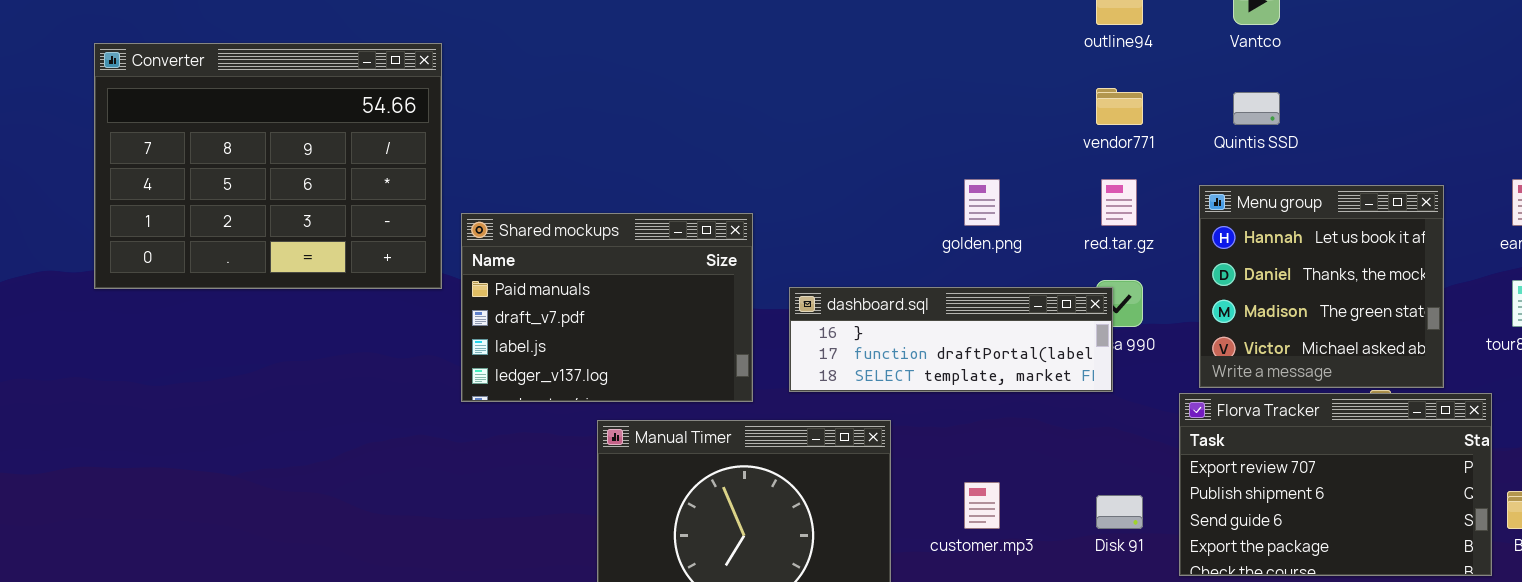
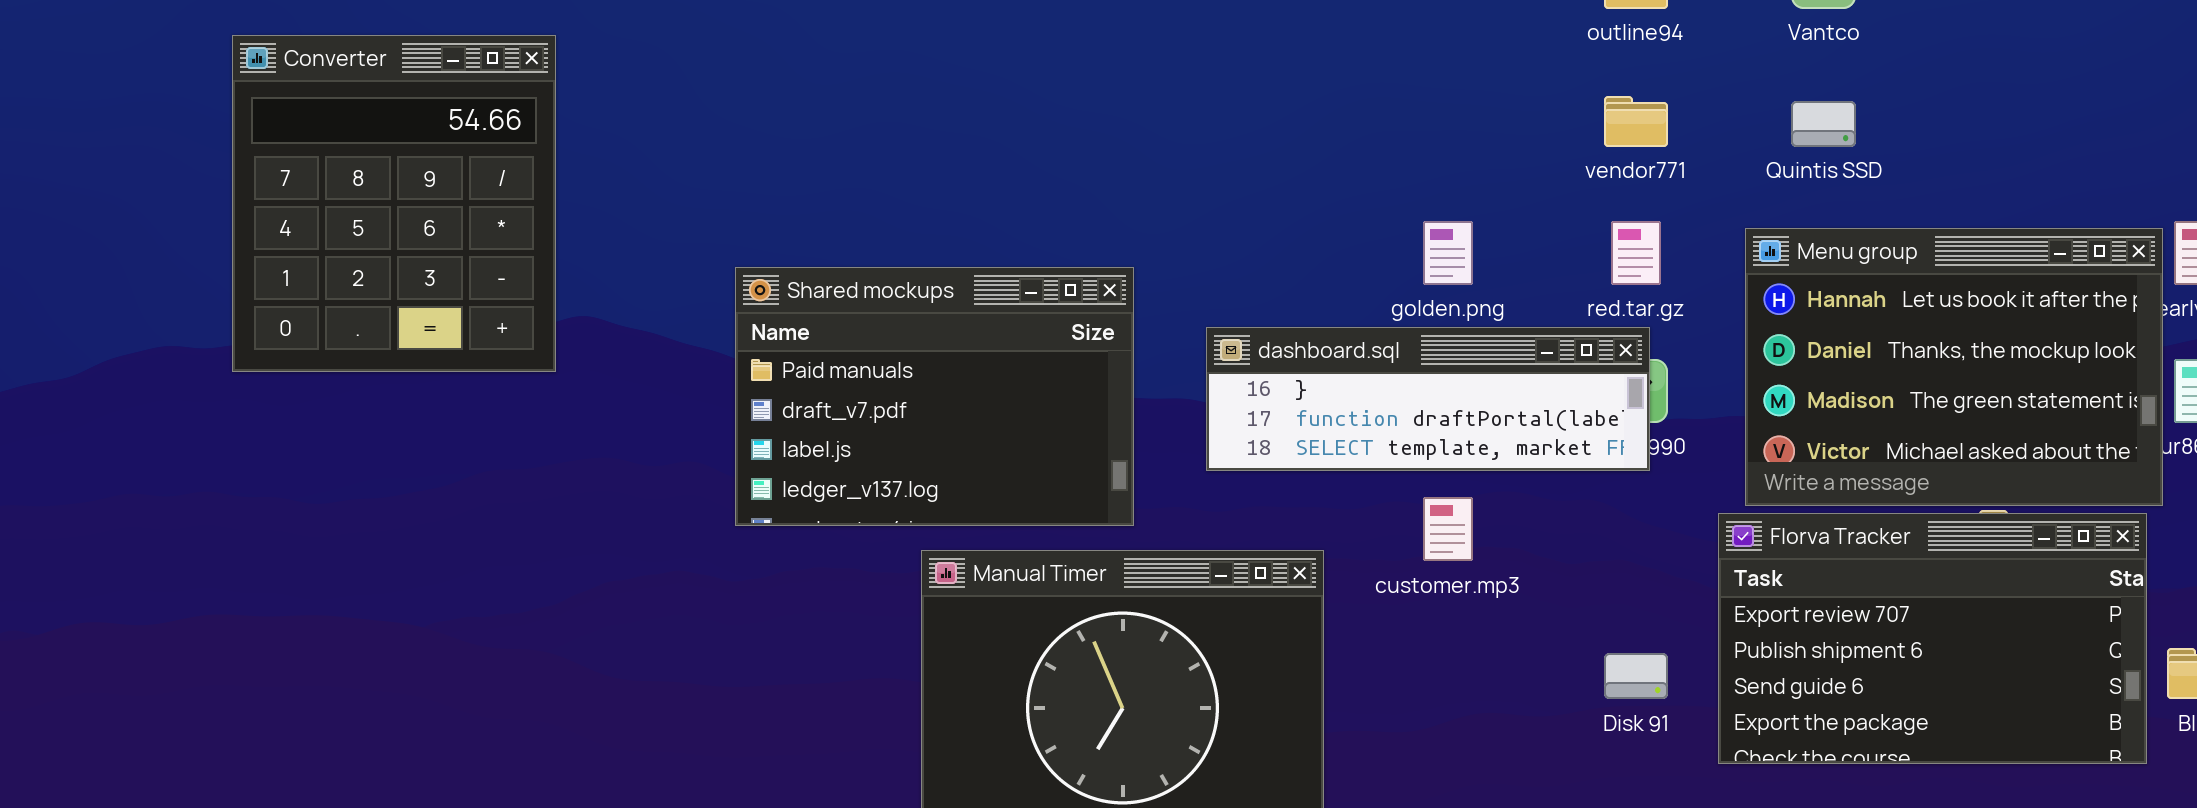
Converter: [94,43,442,289] -> [232,35,556,372], resized
Menu group: [1199,185,1444,388] -> [1745,228,2163,506], resized
dashboard.sql: [789,287,1113,392] -> [1206,327,1650,471], moved
customer.mp3: [964,482,1000,529] -> [1423,497,1473,561], moved

